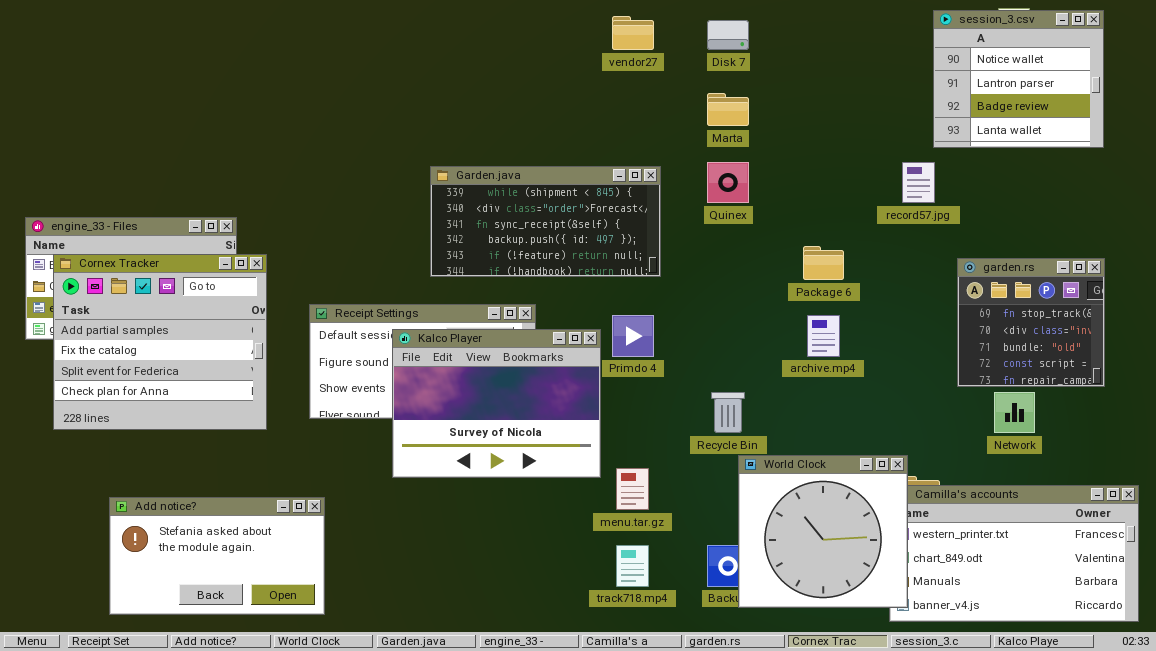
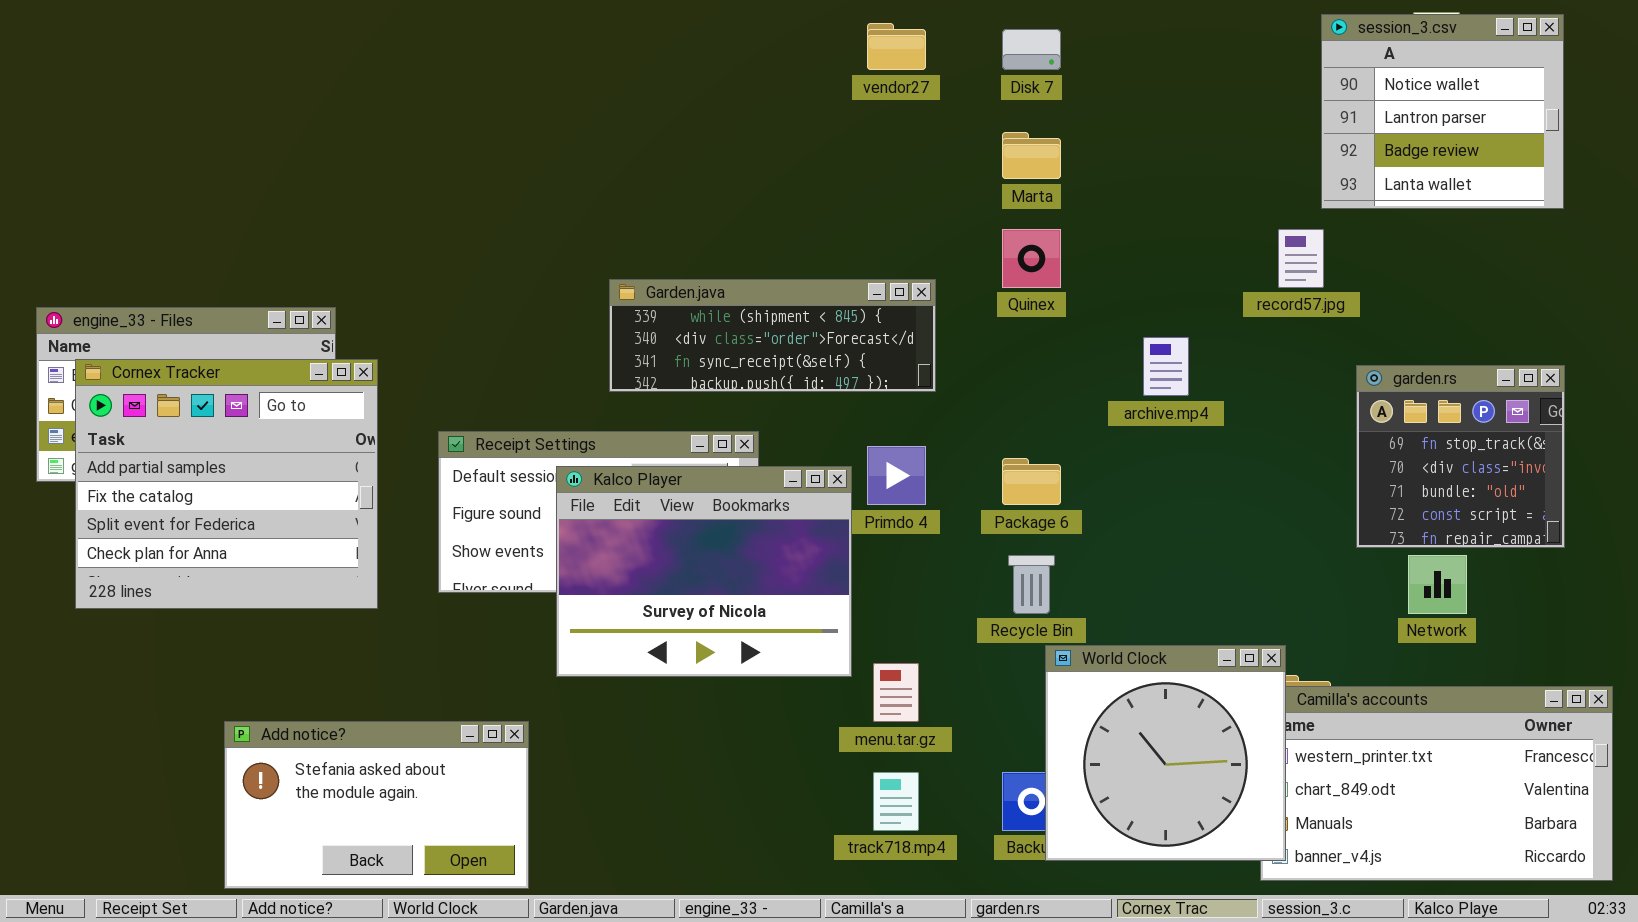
Garden.java: [430,166,661,277] -> [609,279,936,392], resized
Package 6: [803,246,844,280] -> [1002,458,1061,505], moved
archive.mp4: [807,315,840,357] -> [1143,337,1189,396], moved
Add notice?: [109,497,325,615] -> [224,721,529,889], moved

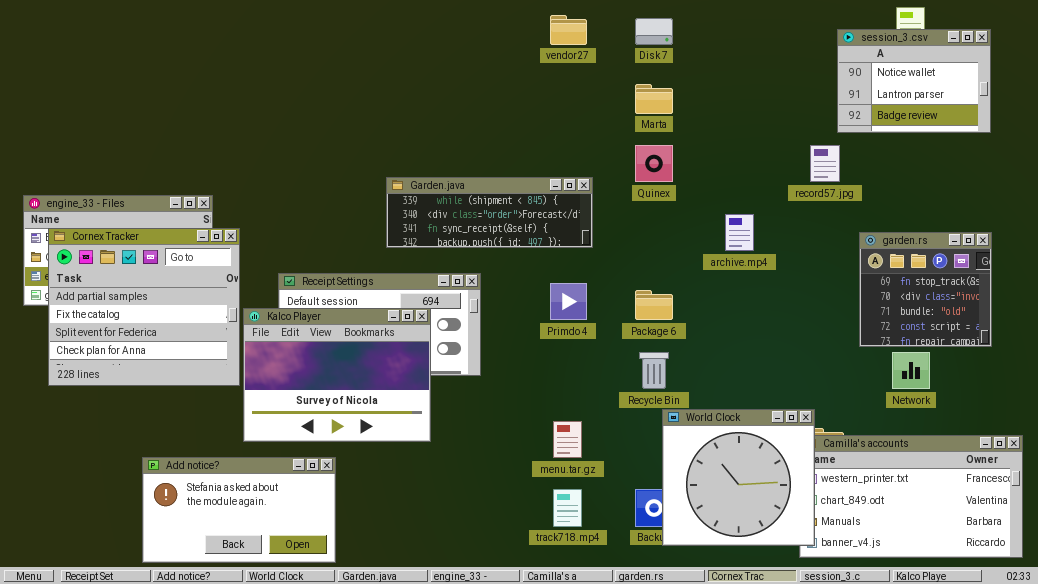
session_3.csv: [1321,14,1564,209] -> [837,29,991,133], resized
Kalco Player: [556,466,852,677] -> [243,308,431,442], moved

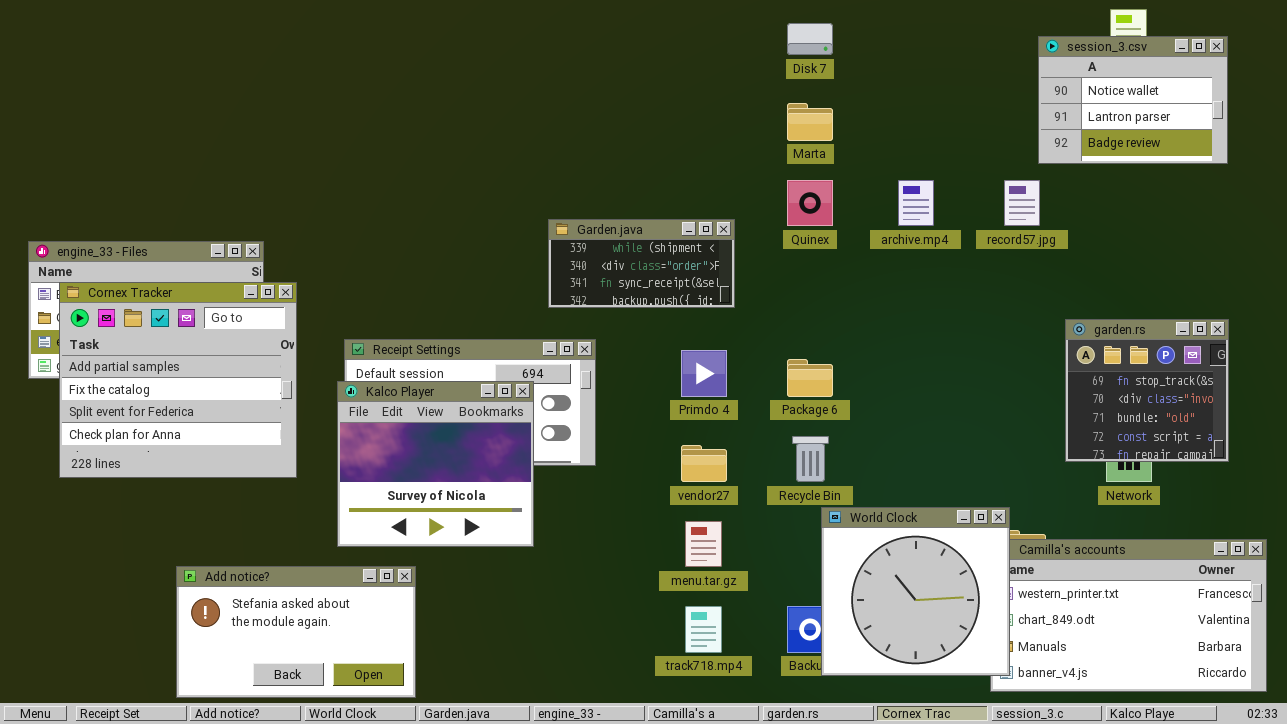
vendor27: [550,15,587,45] -> [681,445,727,482], moved
Garden.java: [386,177,593,248] -> [548,219,735,308], resized
archive.mp4: [725,214,754,251] -> [898,180,934,226], moved
garden.rs: [859,232,992,347] -> [1065,319,1229,462], moved
Kalco Player: [243,308,431,442] -> [337,381,534,547], resized

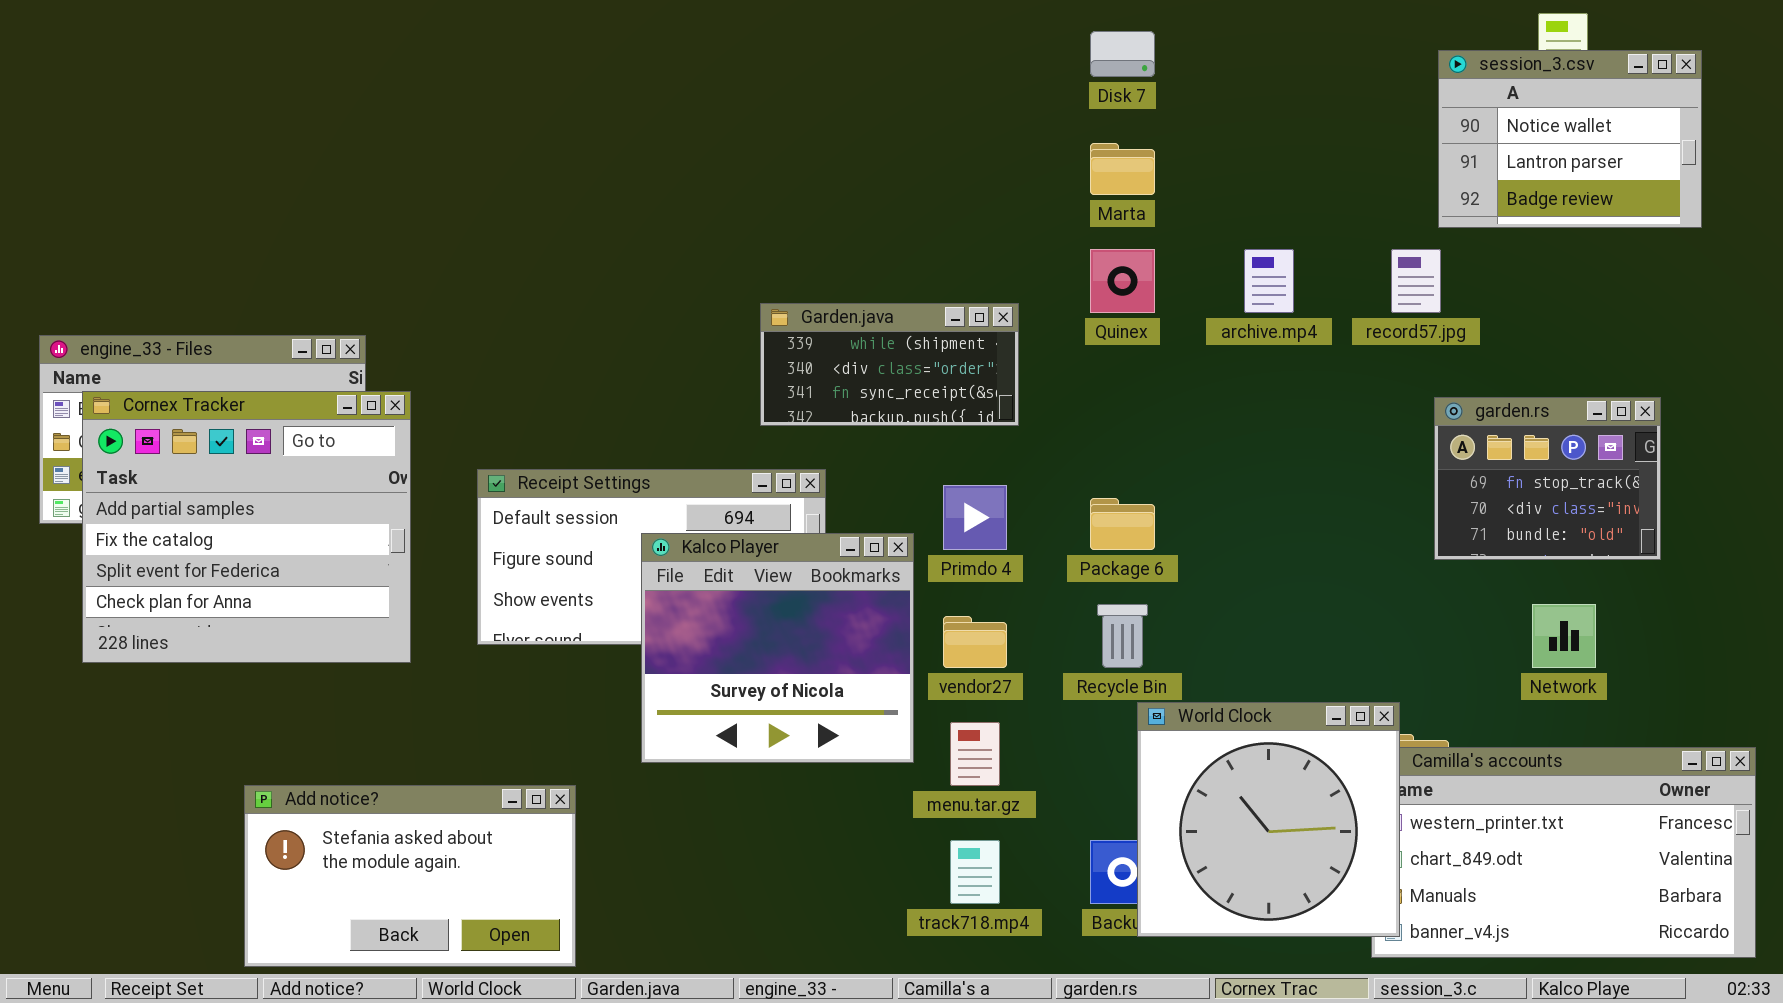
garden.rs: [1065,319,1229,462] -> [1434,397,1661,560], moved, resized
Kalco Player: [337,381,534,547] -> [641,533,914,763], moved

